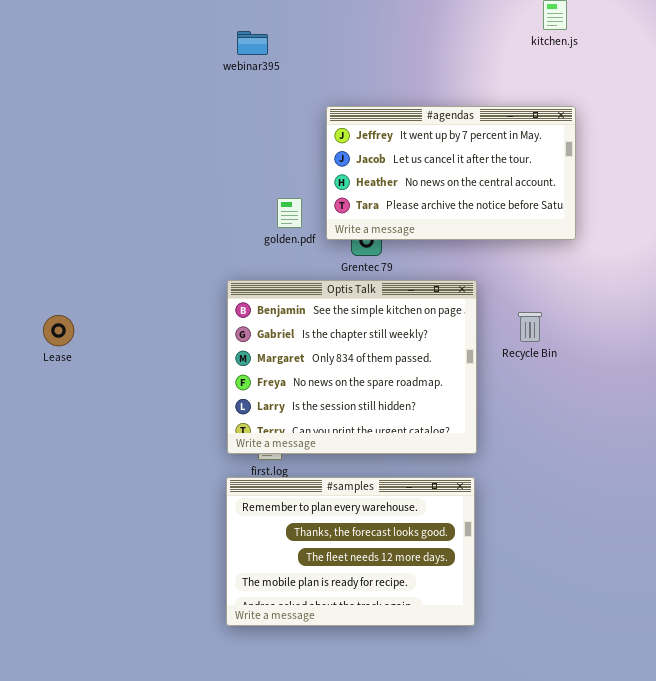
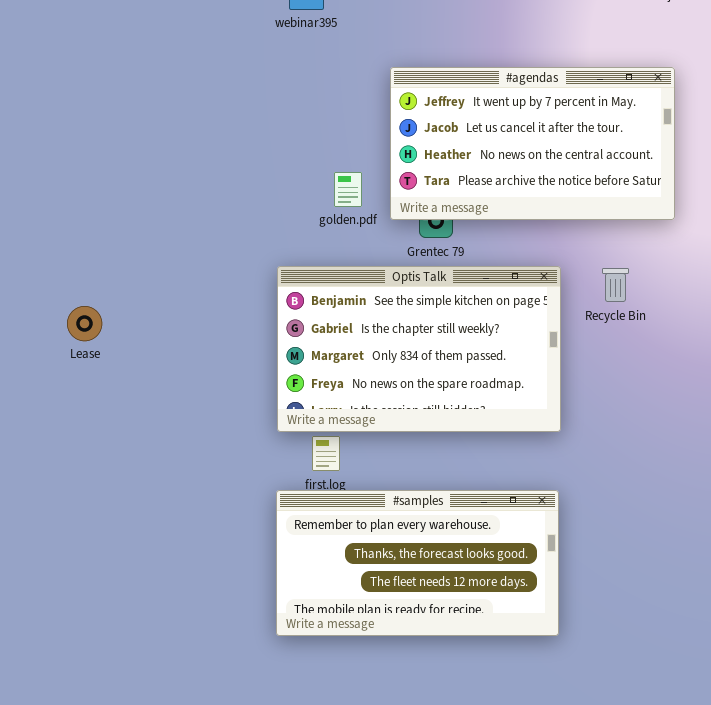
Optis Talk: [227,280,477,454] -> [277,266,561,432], resized
Recycle Bin: [518,312,542,342] -> [602,268,629,302], moved
#samples: [226,477,475,626] -> [276,490,559,636], resized

